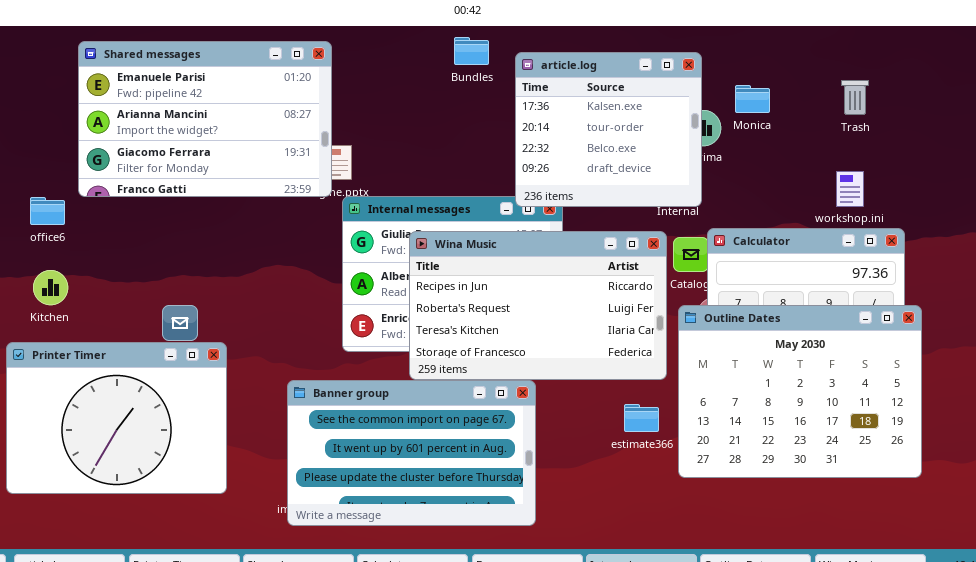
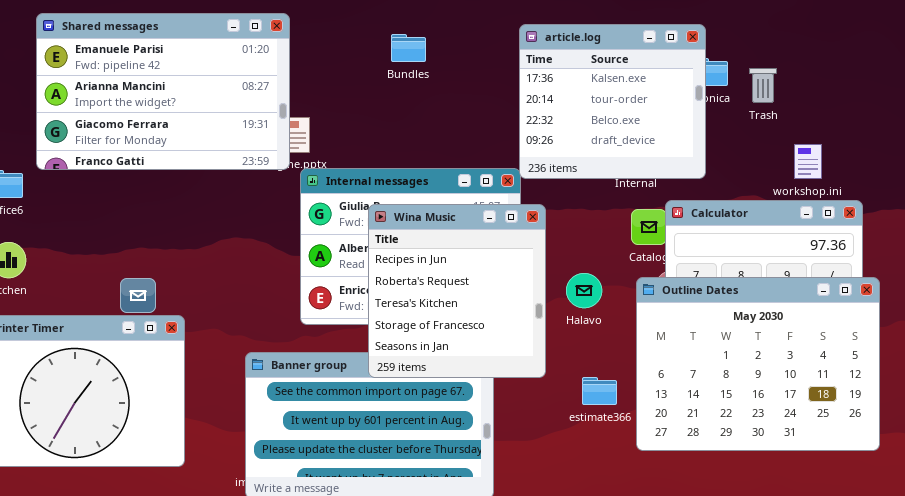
Bundles: [454,37,489,65] -> [391,34,426,62], moved
article.log: [515,52,702,207] -> [519,24,706,179], moved
Trash: [841,80,869,115] -> [749,68,777,103], moved
Wina Music: [409,231,667,380] -> [368,204,546,378], resized

